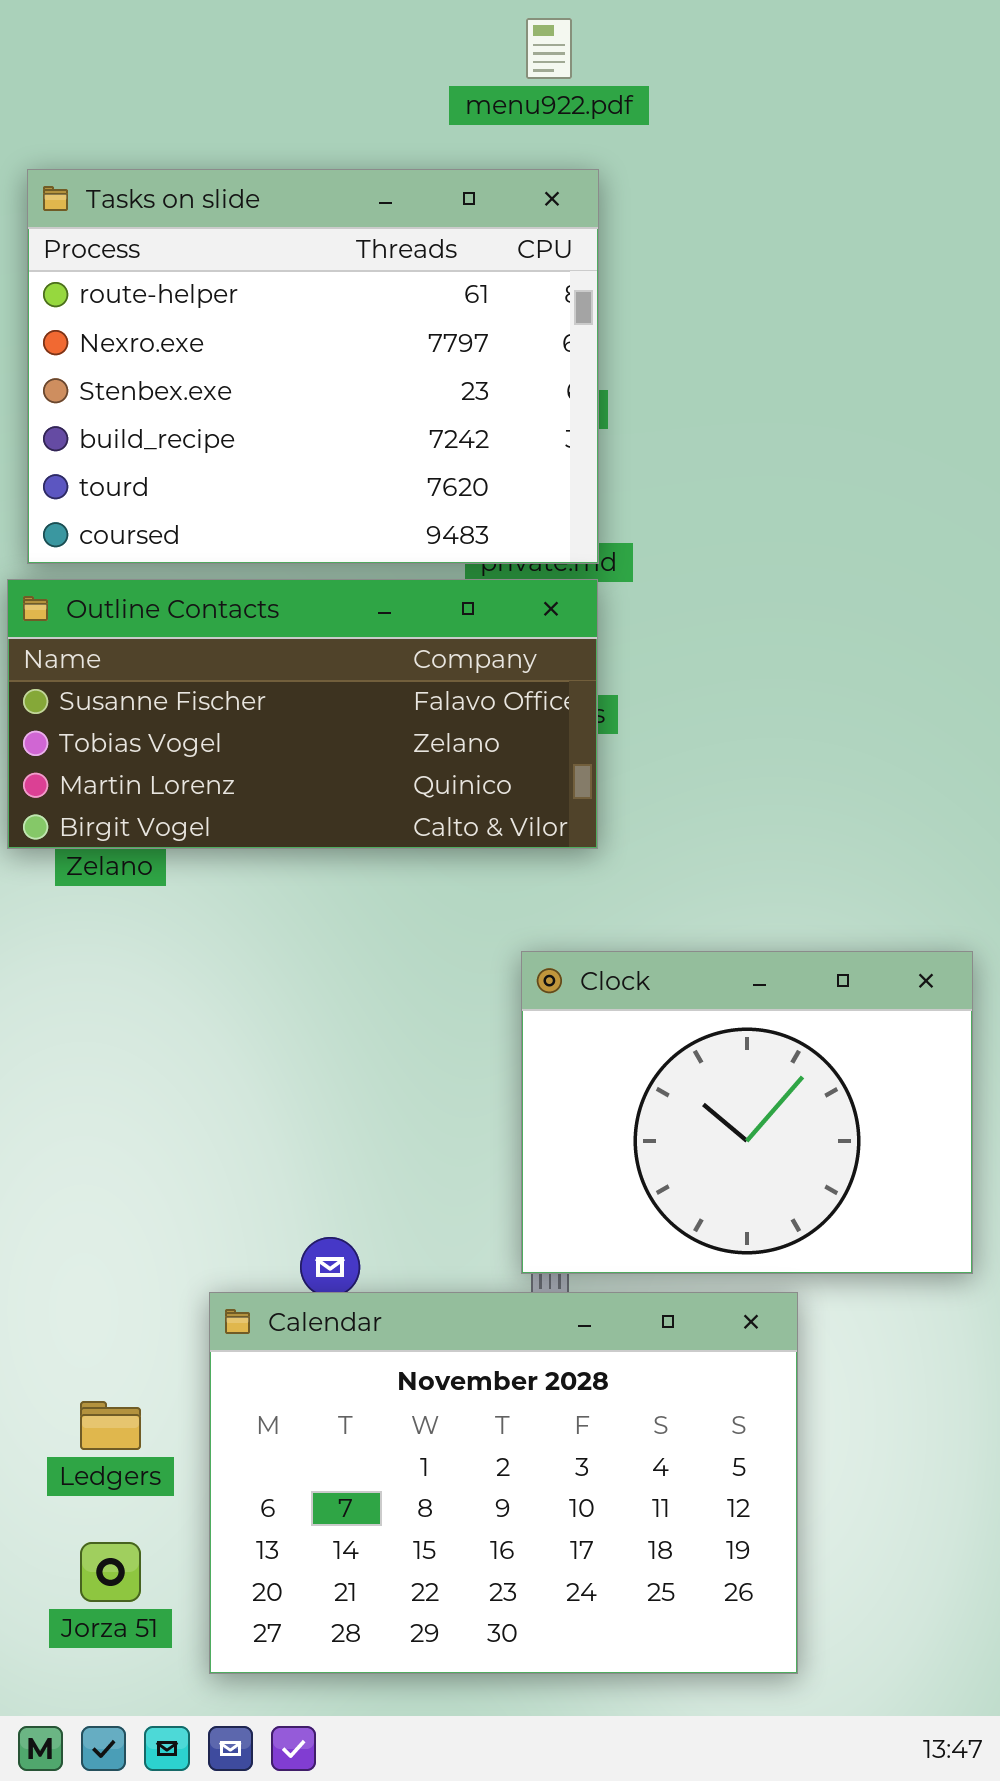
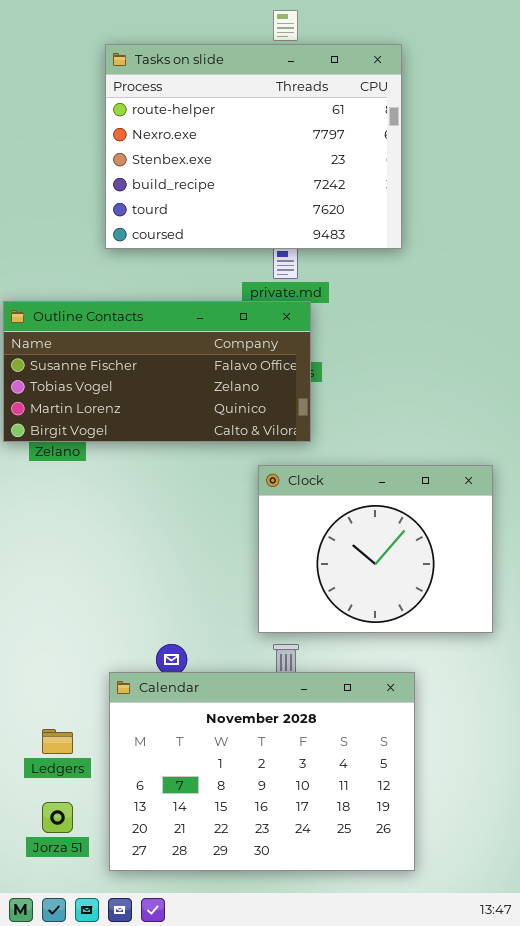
Tasks on slide: [27,169,599,564] -> [105,44,402,249], moved
Clock: [521,951,973,1274] -> [258,465,493,633], moved

